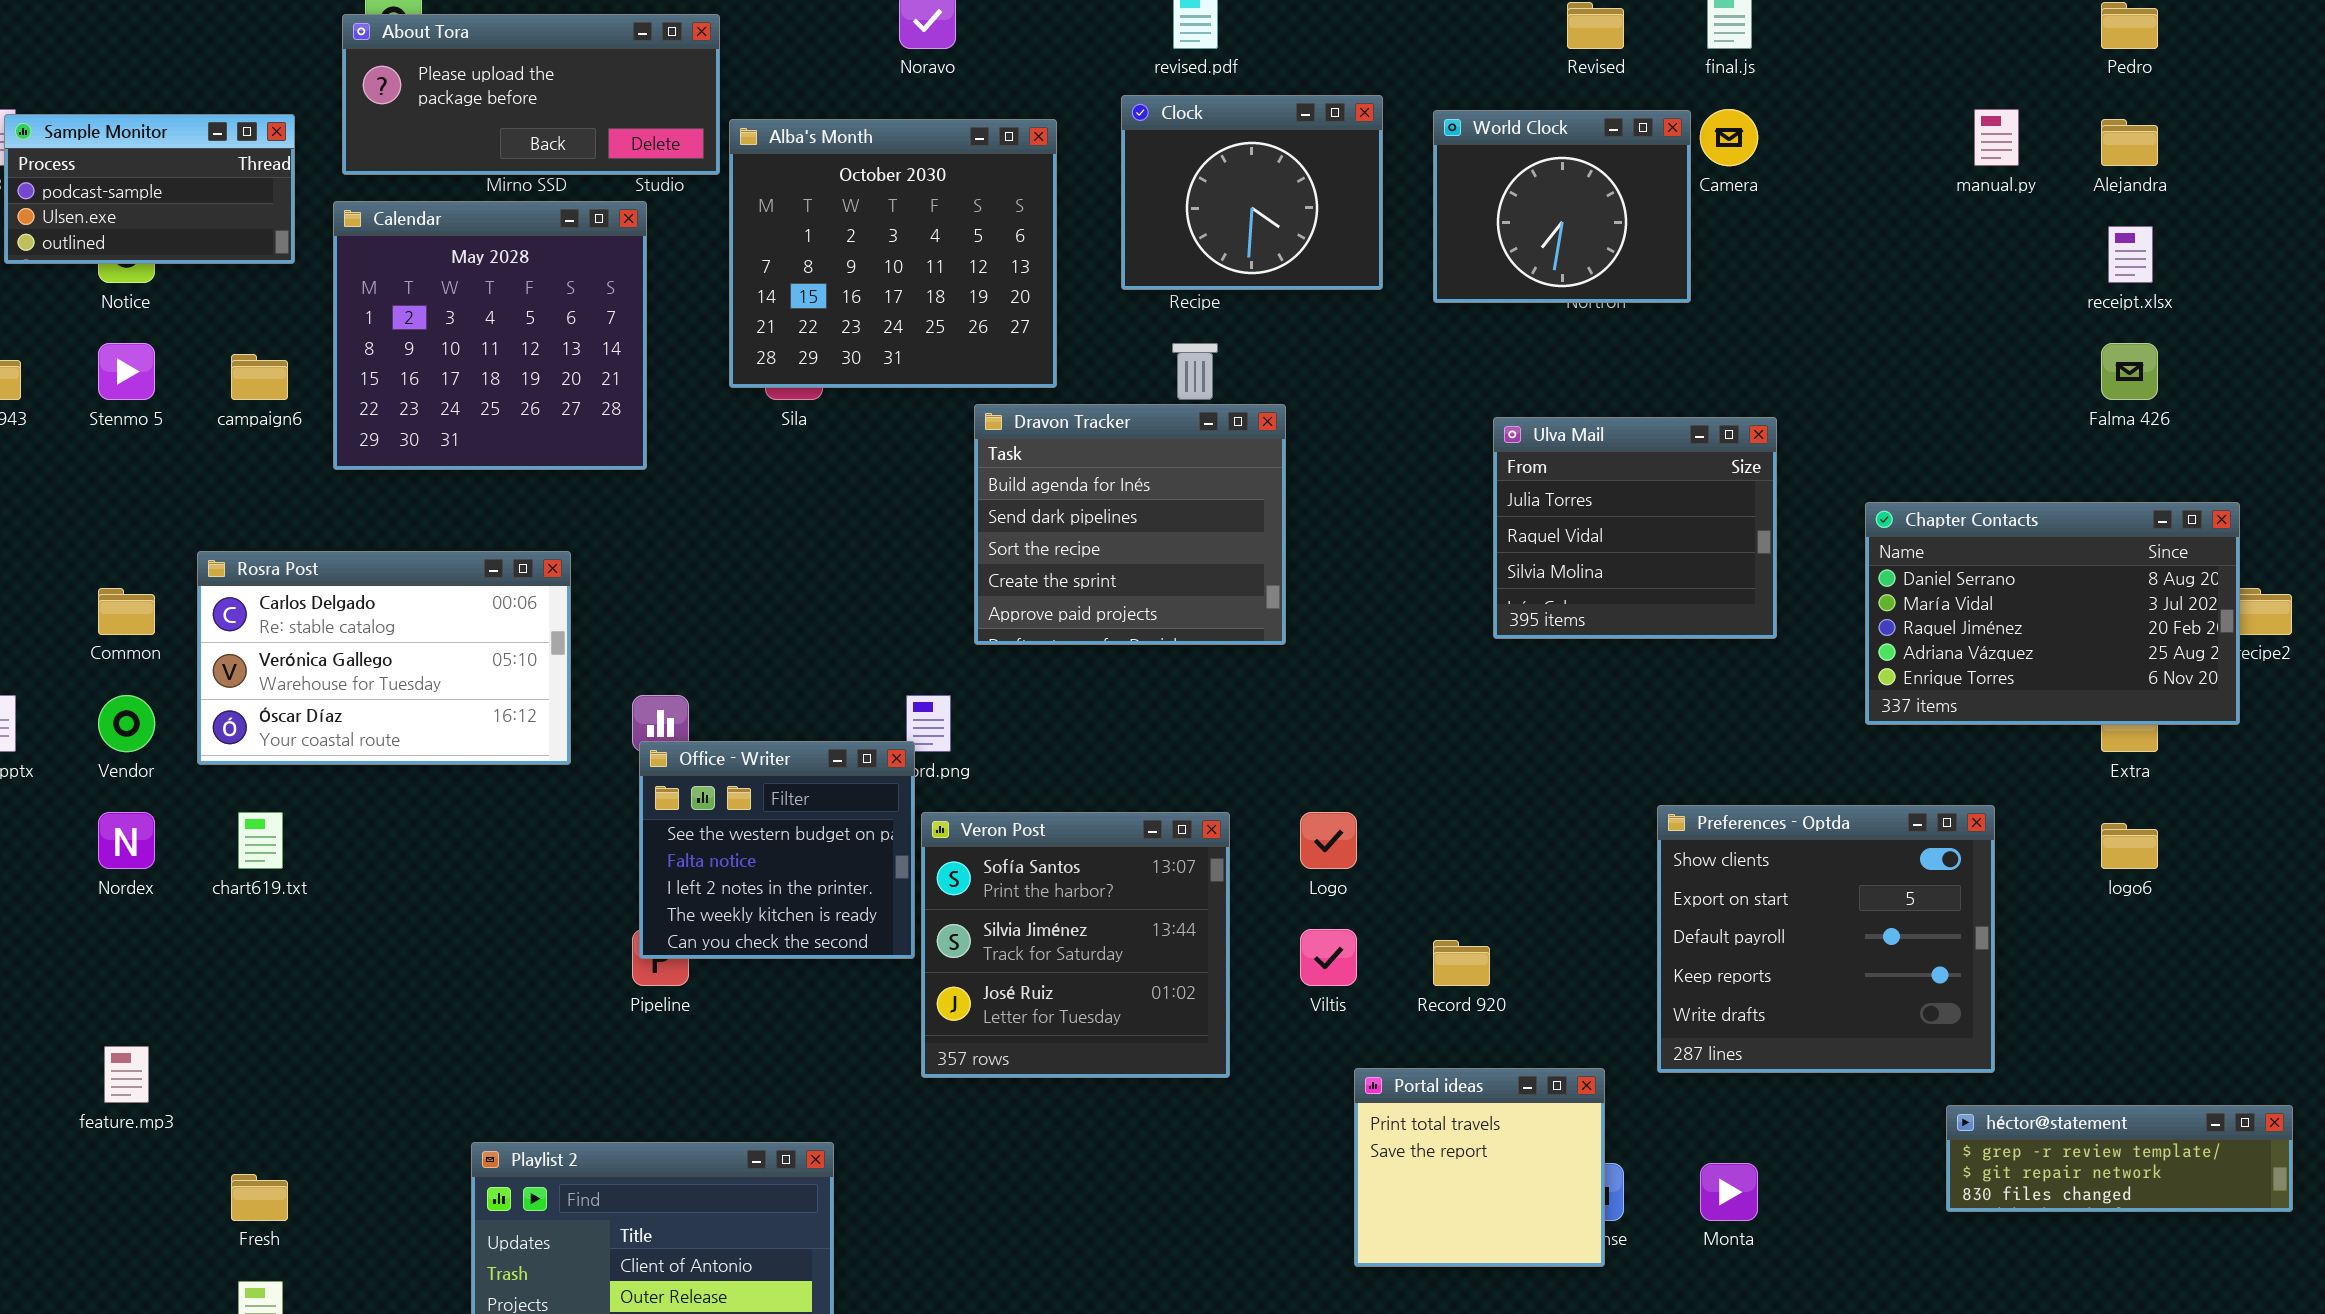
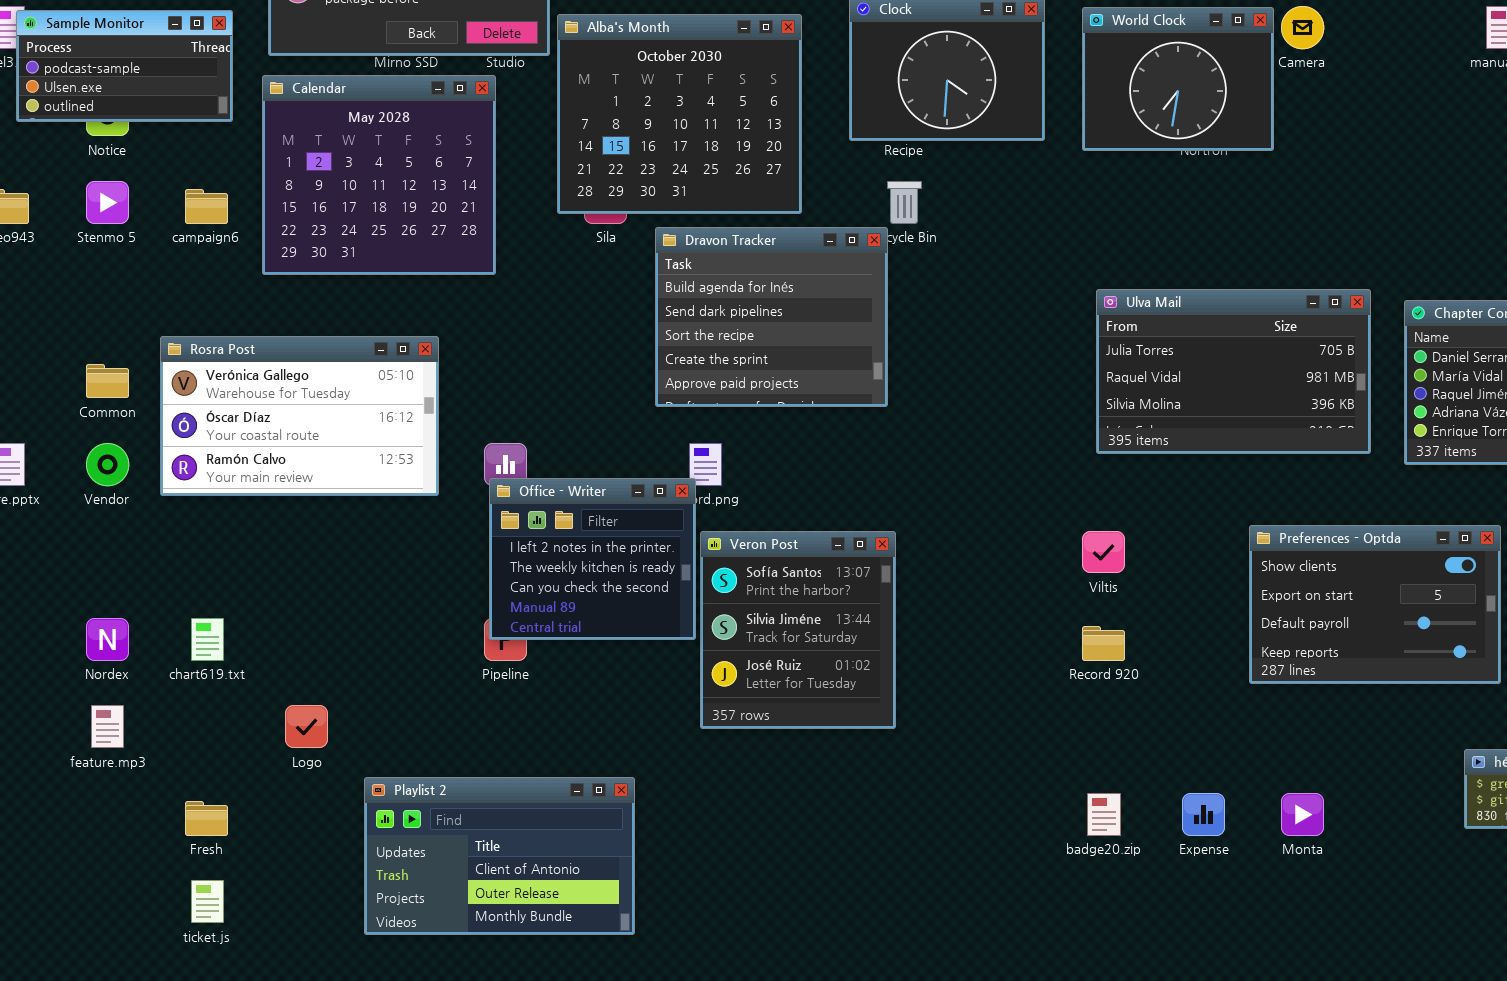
Dravon Tracker: [974,404,1286,645] -> [655,227,888,407], moved
Ulva Mail: [1493,417,1777,639] -> [1096,289,1371,454], moved, resized
Rosra Post: [197,551,571,765] -> [160,336,439,496], scrolled down 1 row
Office - Writer: [639,741,915,959] -> [489,478,696,640], scrolled down 2 rows
Preferences - Optda: [1657,805,1995,1073] -> [1249,525,1501,684], resized
Nordex: [98,812,155,869] -> [86,618,129,661], moved
chart619.txt: [238,812,283,869] -> [191,618,224,661], moved
Veron Post: [921,812,1230,1078] -> [700,531,896,729], resized
Logo: [1300,812,1357,869] -> [285,705,328,748], moved
Viltis: [1300,929,1357,986] -> [1082,531,1125,573], moved
Portal ideas: [1354,1068,1605,1267] -> none, closed

